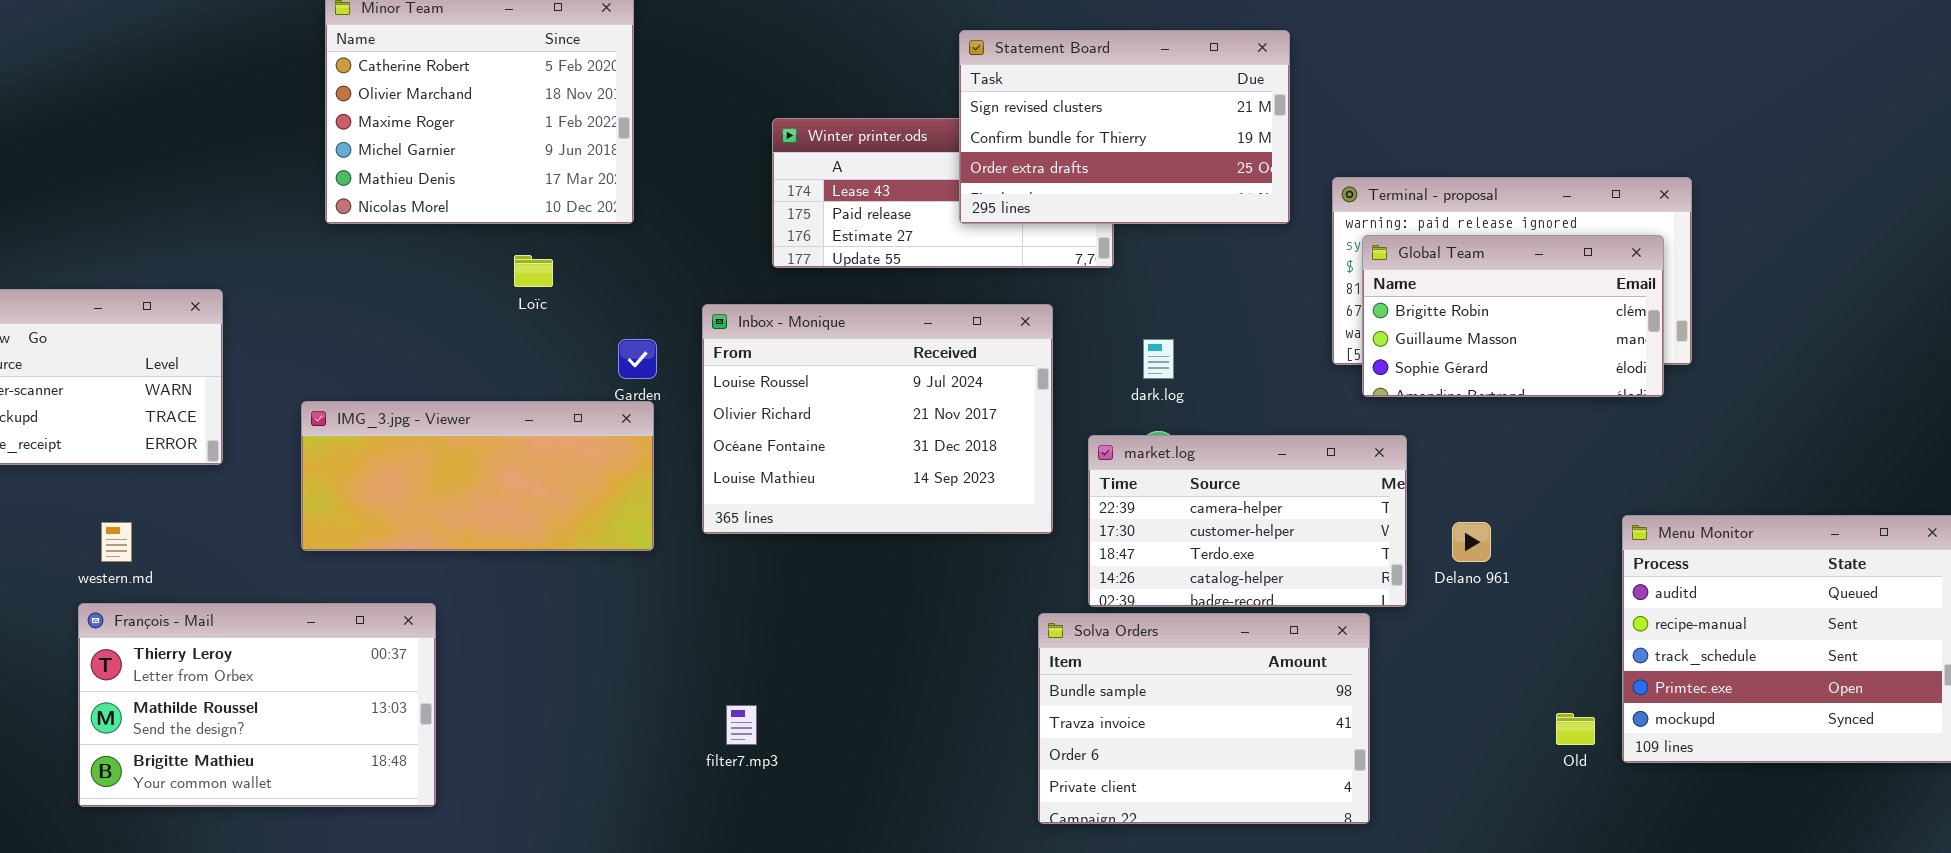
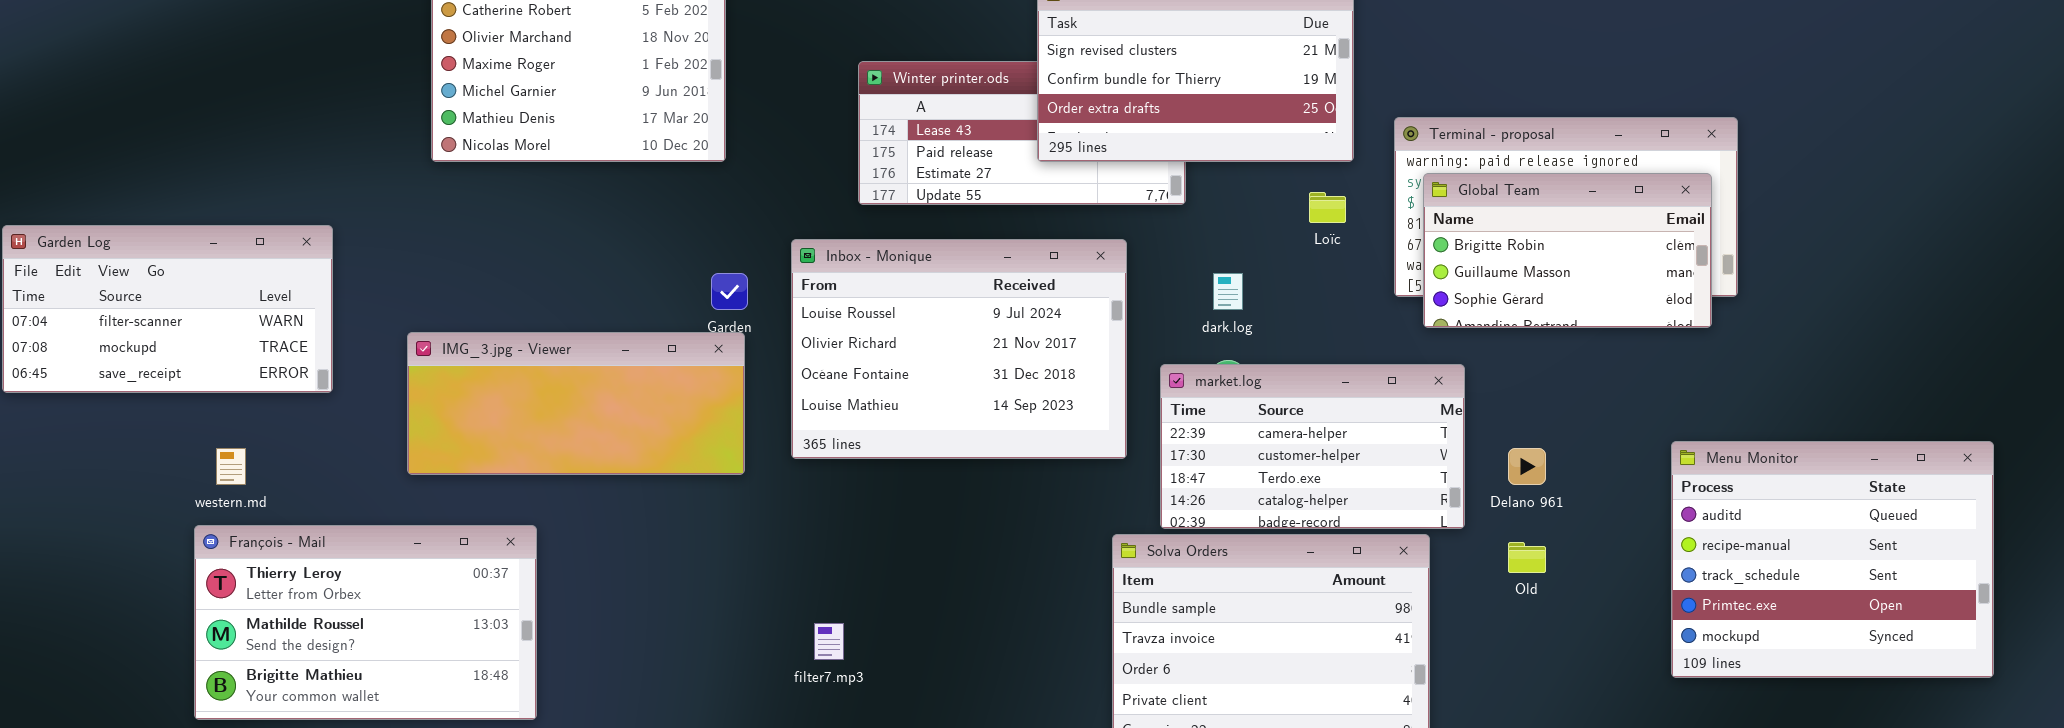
Loïc: [514,255,553,287] -> [1309,192,1346,223], moved
Old: [1556,713,1595,745] -> [1508,542,1546,573], moved

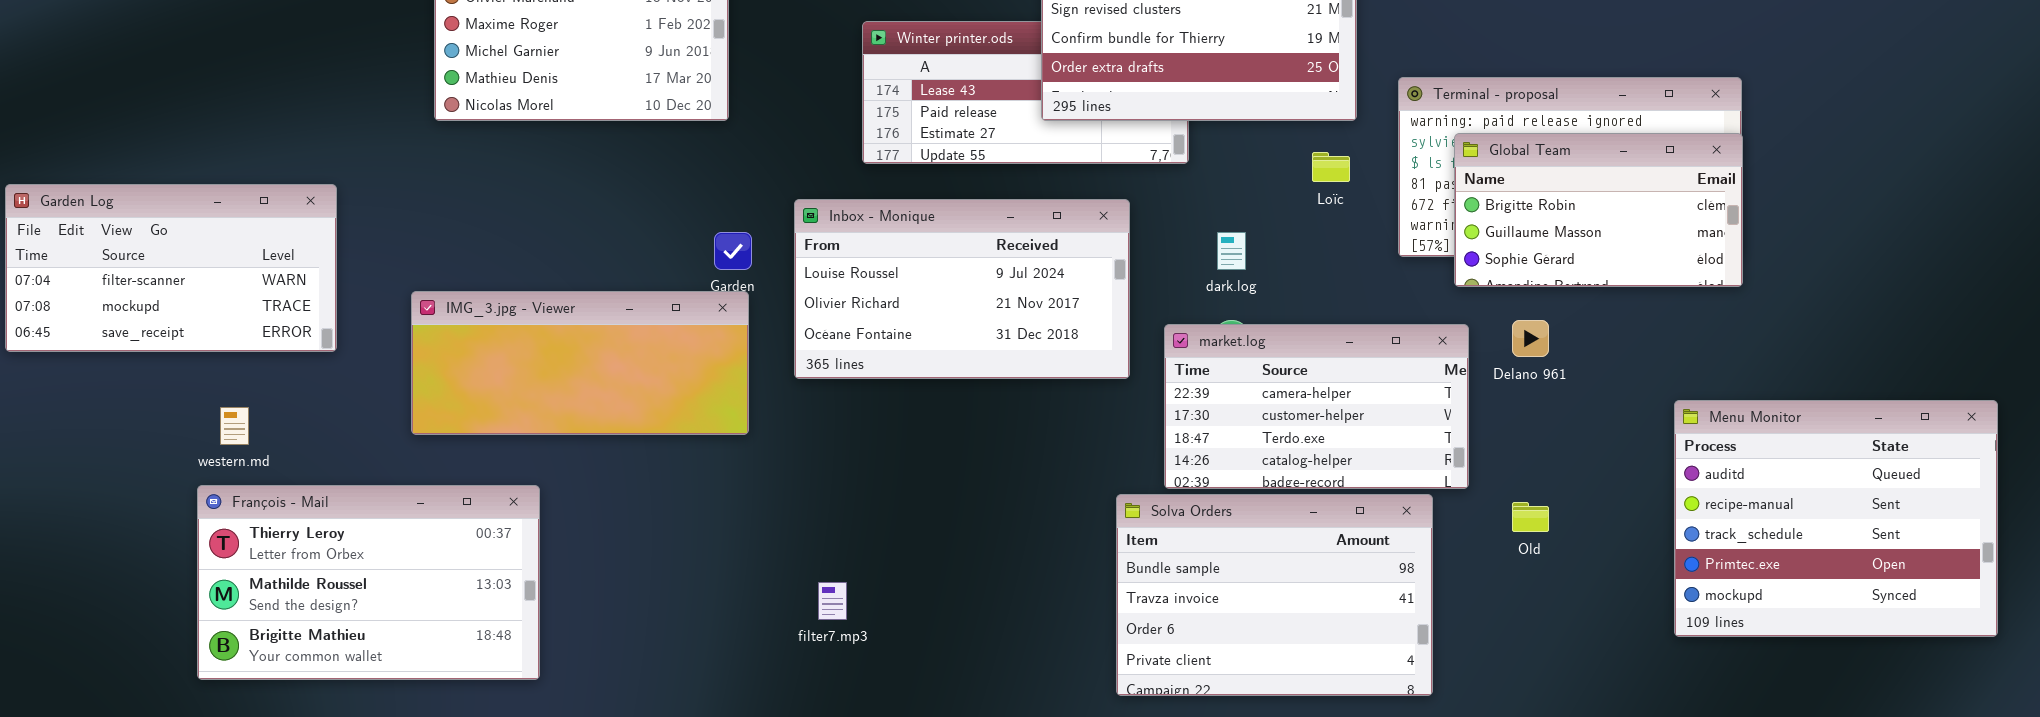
Global Team: [1423,173,1712,328] -> [1454,133,1743,287], moved
Inbox - Monique: [791,239,1127,459] -> [794,199,1130,379], resized
Delano 961: [1508,448,1546,485] -> [1512,320,1549,357], moved

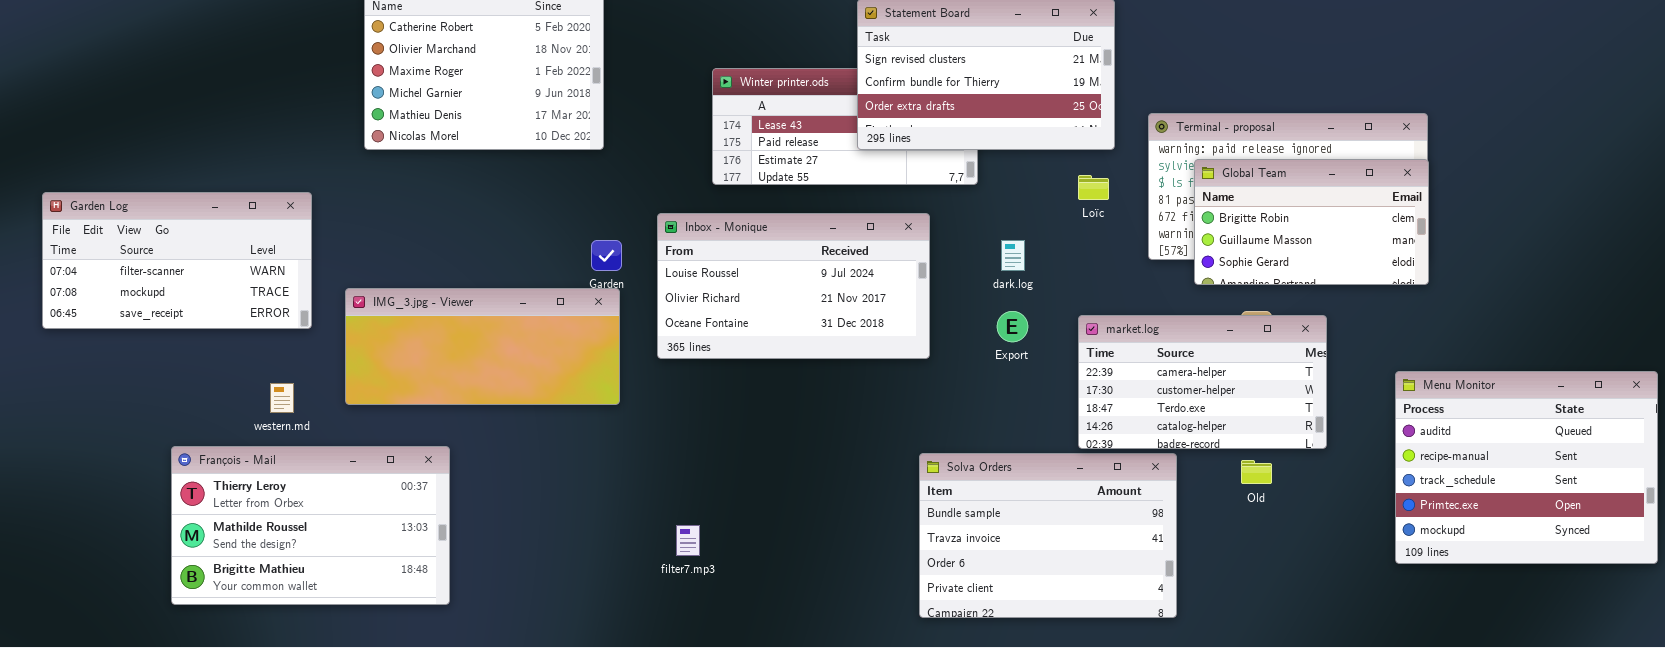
Garden Log: [5,184,337,352] -> [42,192,312,329], moved
market.log: [1164,324,1469,489] -> [1078,315,1327,449], moved
Menu Monitor: [1674,400,1998,637] -> [1395,371,1658,564], moved
western.md: [220,407,249,445] -> [270,383,294,413], moved

